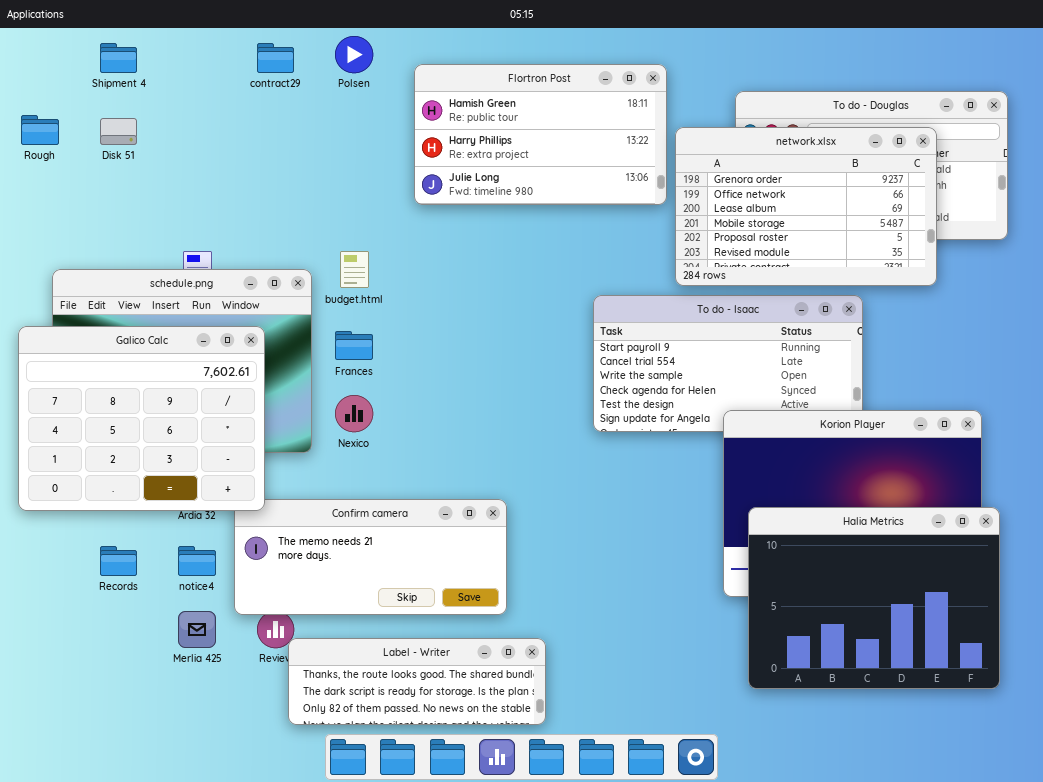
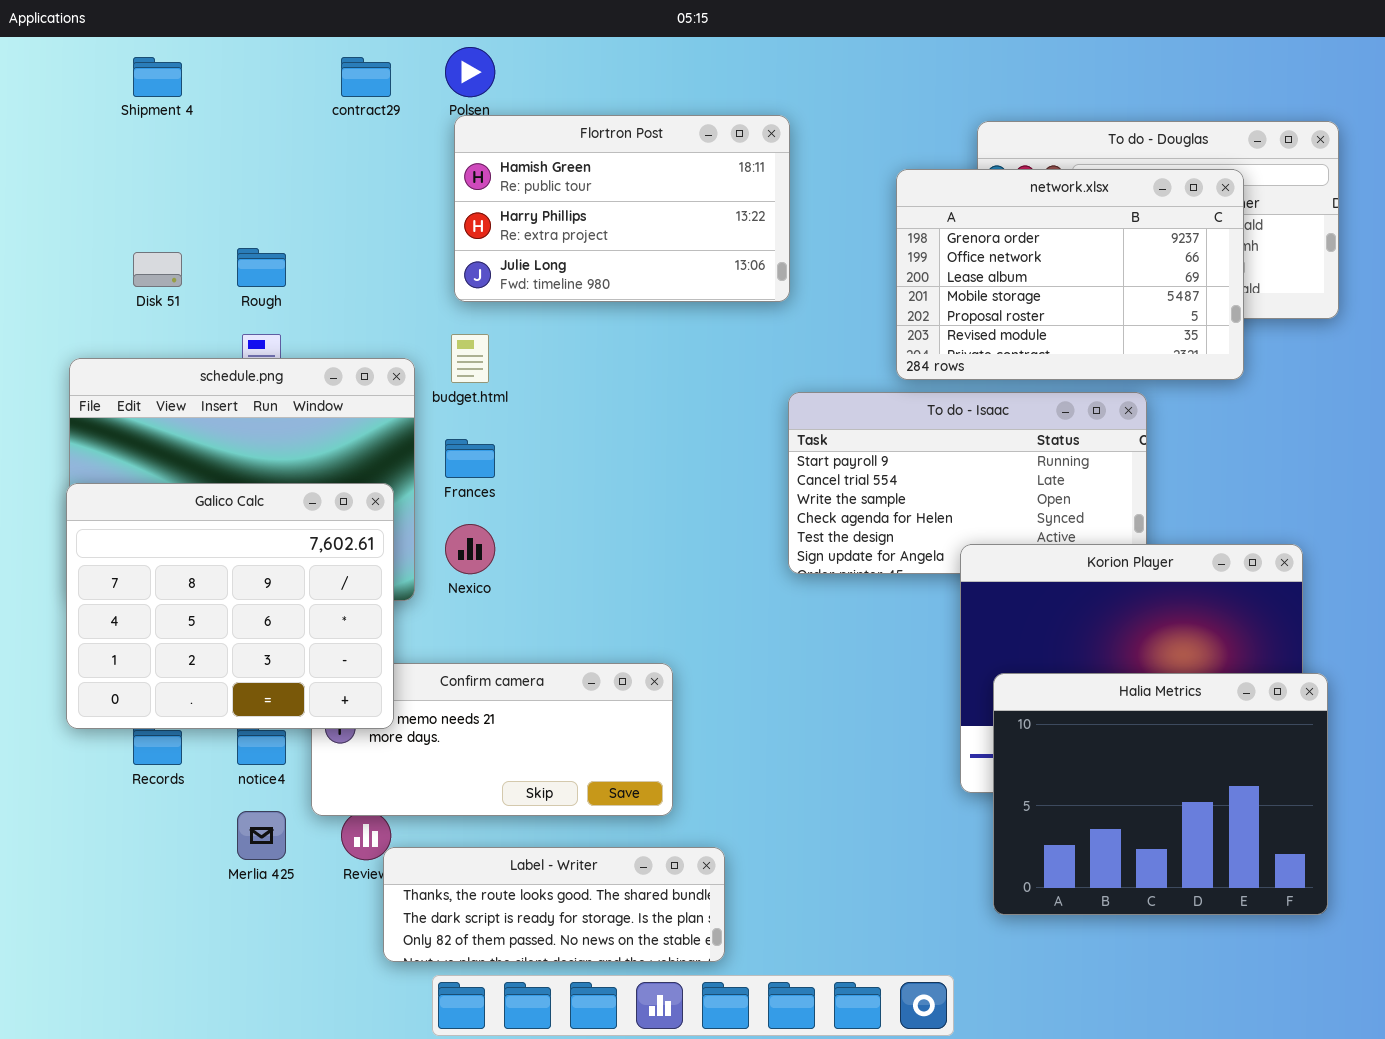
Flortron Post: [414,64,667,205] -> [454,115,790,302], moved
Rough: [21,115,59,145] -> [237,248,286,287], moved
Disk 51: [100,118,137,145] -> [133,252,182,287], moved
Galico Calc: [18,326,265,511] -> [66,483,394,729], moved

